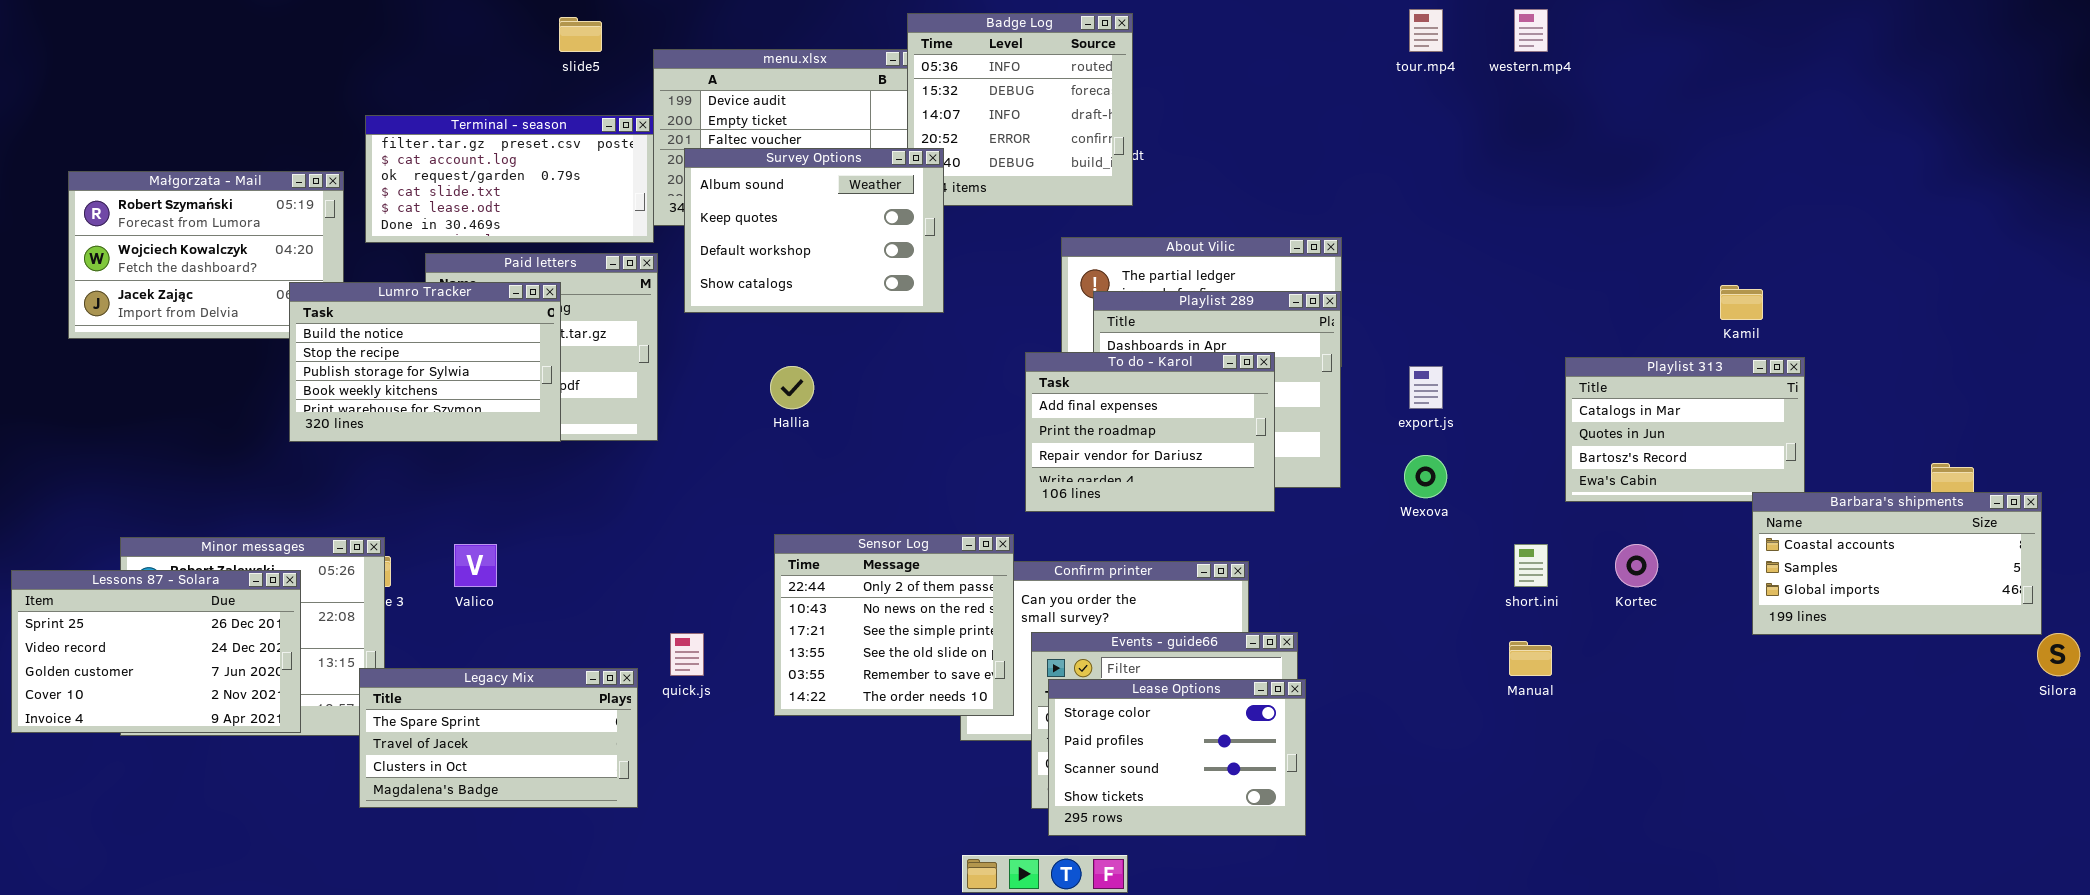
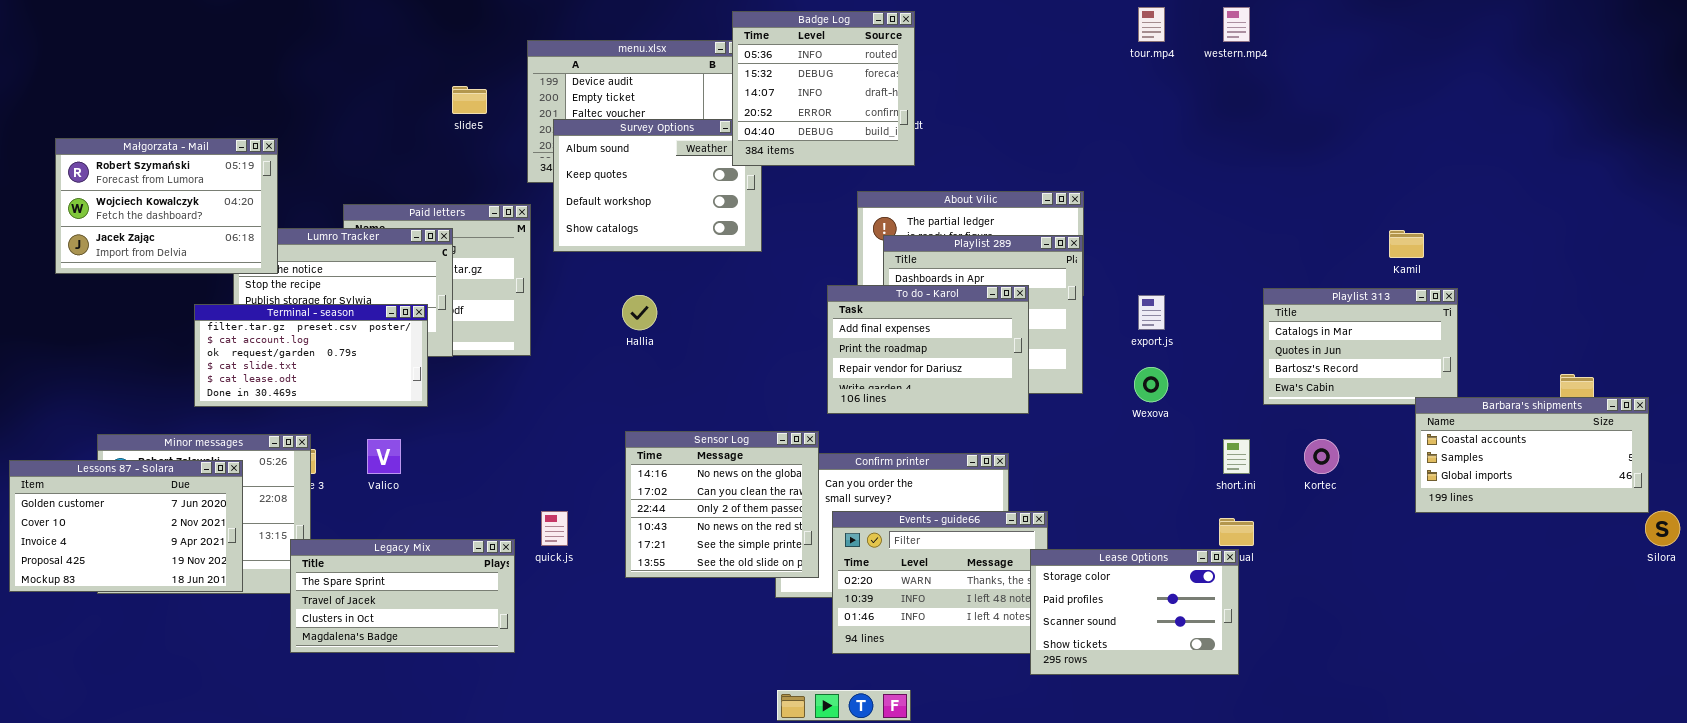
Badge Log: [907,13,1133,206] -> [732,11,915,166], raised
slide5: [559,17,602,52] -> [452,86,487,114], moved
Terminal - season: [365,115,654,243] -> [194,304,428,407], moved
Małgorzata - Mail: [68,171,344,339] -> [55,138,278,274], raised
Sensor Log: [774,534,1014,716] -> [625,431,819,578], scrolled up 2 rows
Lessons 87 - Solara: [11,570,301,733] -> [9,460,243,592], scrolled down 2 rows
Lease Options: [1048,679,1306,836] -> [1030,549,1239,675], moved

